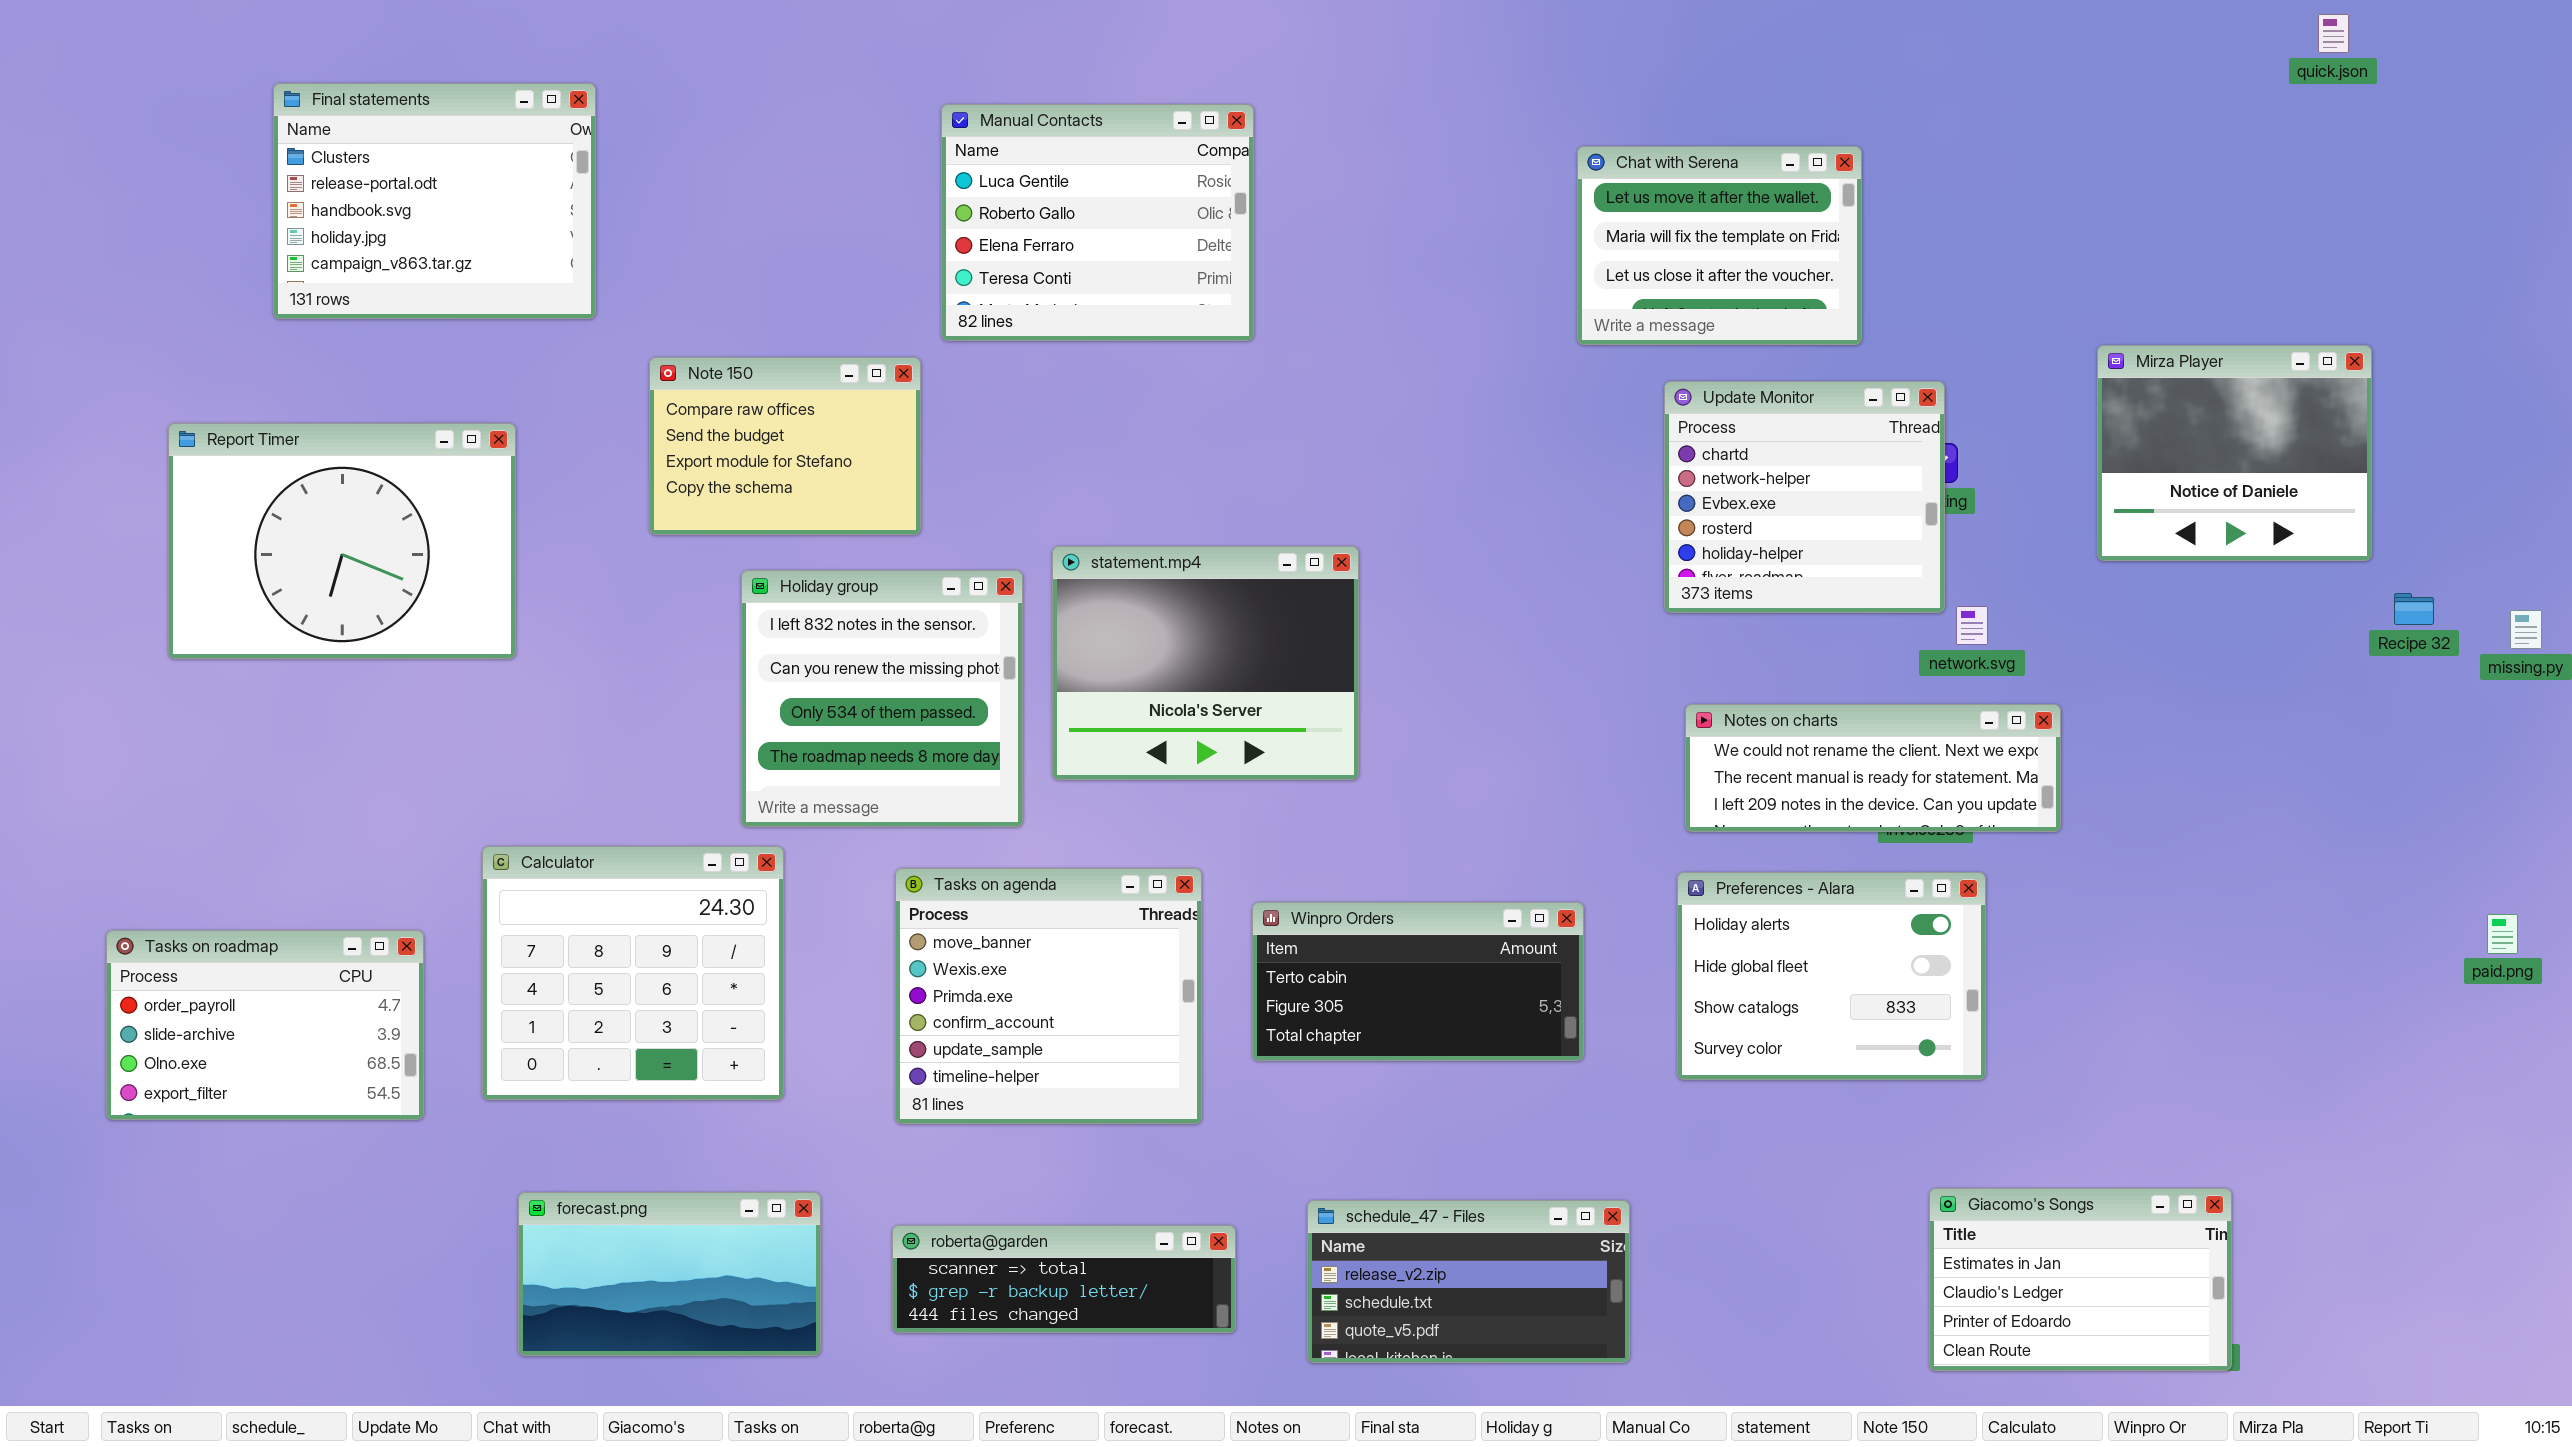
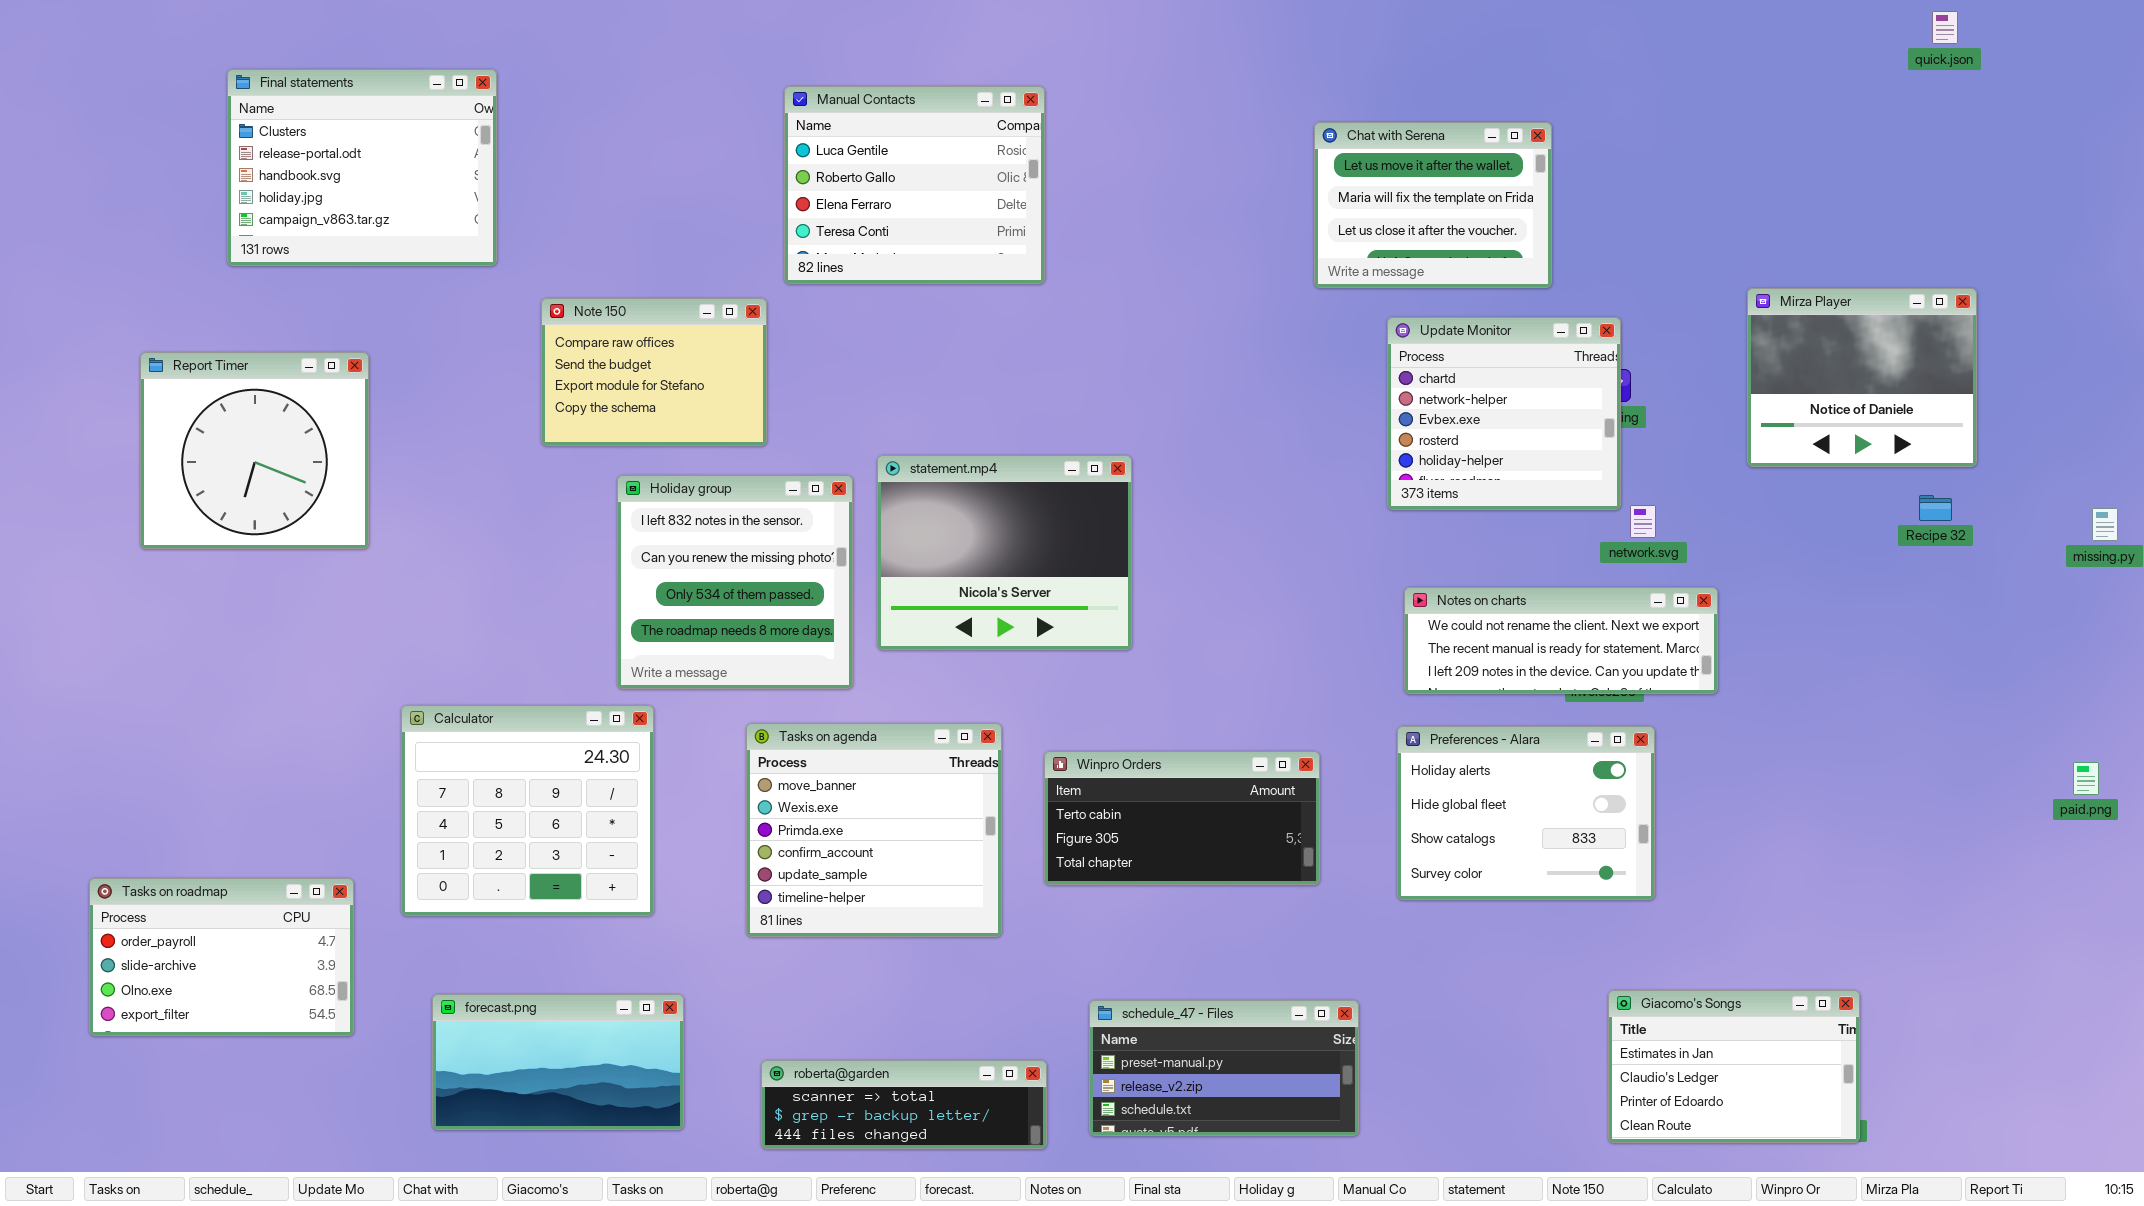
Report Timer: [168,423,516,659] -> [140,352,369,549], resized
Recipe 32: [2394,593,2434,625] -> [1919,495,1952,521], moved
Tasks on roadmap: [106,930,424,1120] -> [89,878,354,1036], moved
schedule_47 - Files: [1307,1200,1630,1363] -> [1089,1000,1359,1136], scrolled up 1 row
roberta@garden: [892,1225,1236,1333] -> [761,1060,1047,1149], moved

